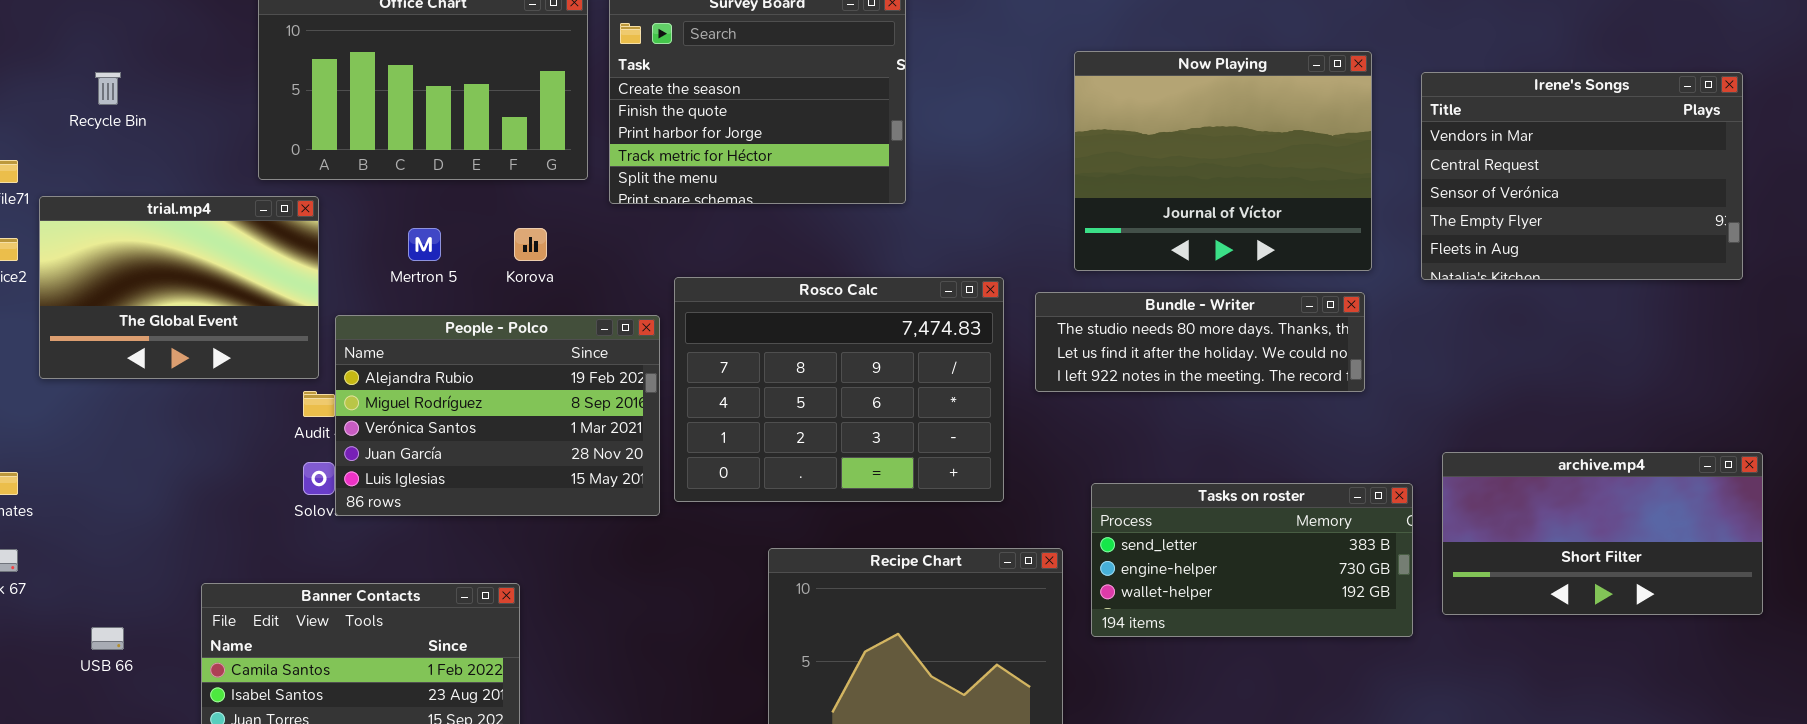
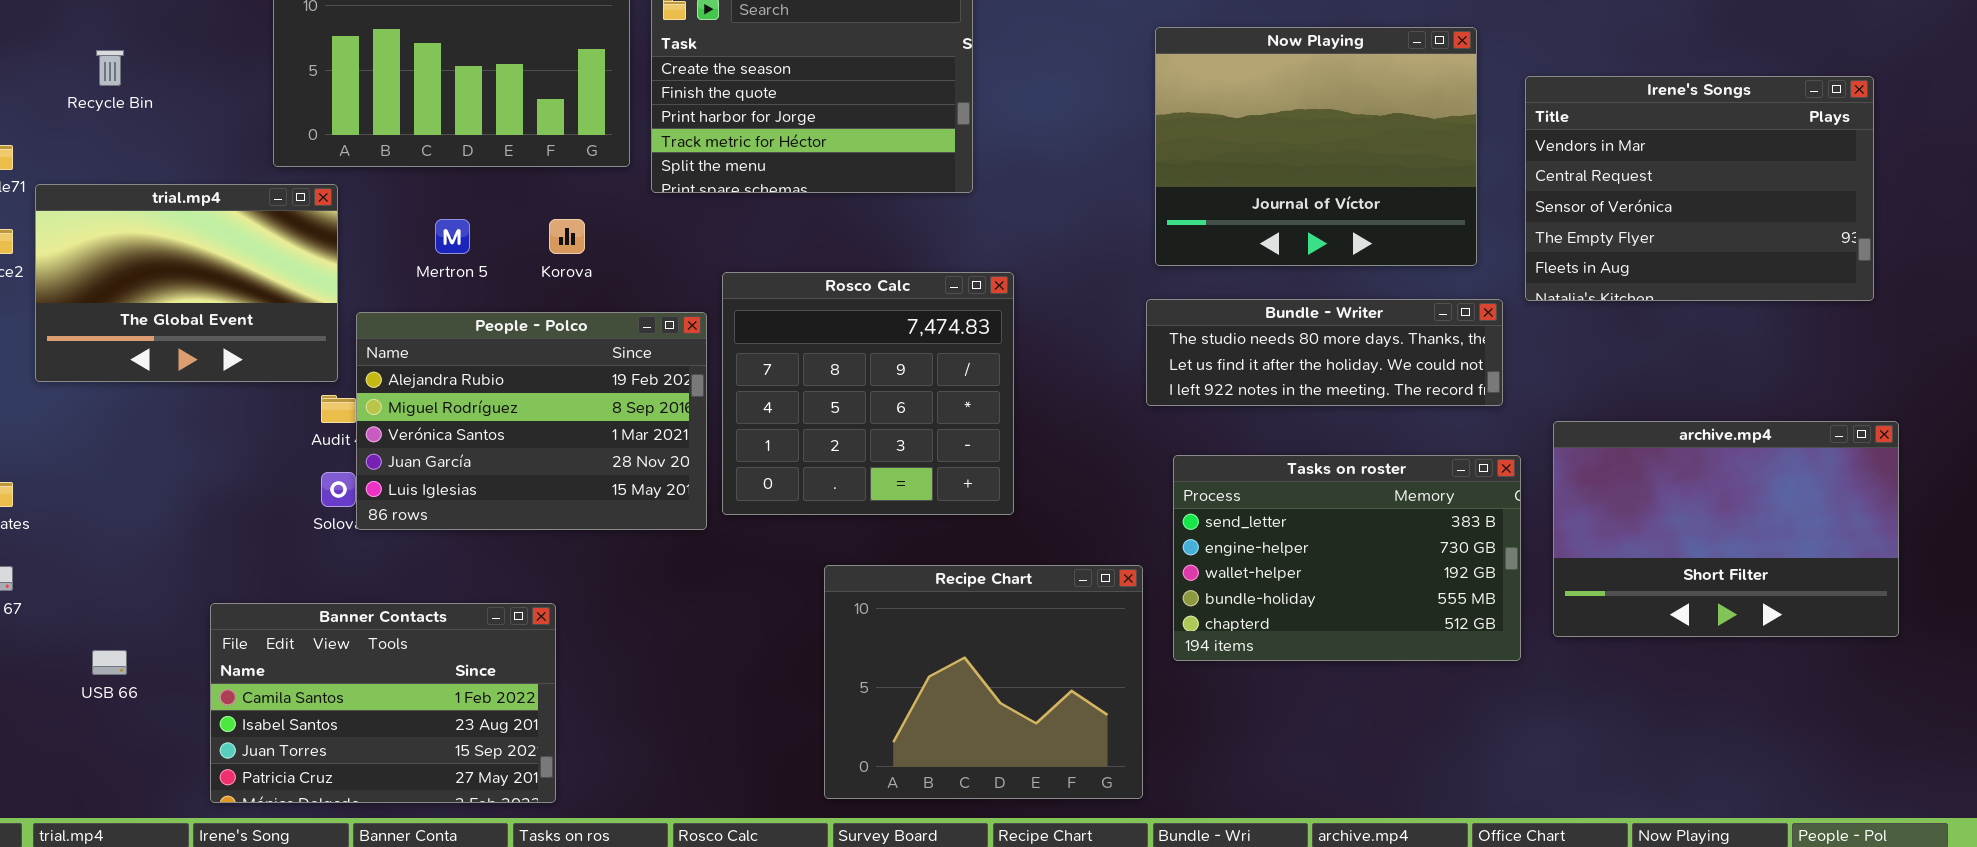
Irene's Songs: [1421,72,1743,280] -> [1525,76,1874,301], moved
Rosco Calc: [674,277,1004,502] -> [722,272,1014,515], resized
Bundle - Writer: [1035,292,1365,392] -> [1146,299,1503,406], moved
archive.mp4: [1442,452,1763,615] -> [1553,421,1899,637], resized
Tasks on roster: [1091,483,1413,637] -> [1173,455,1521,661], resized

